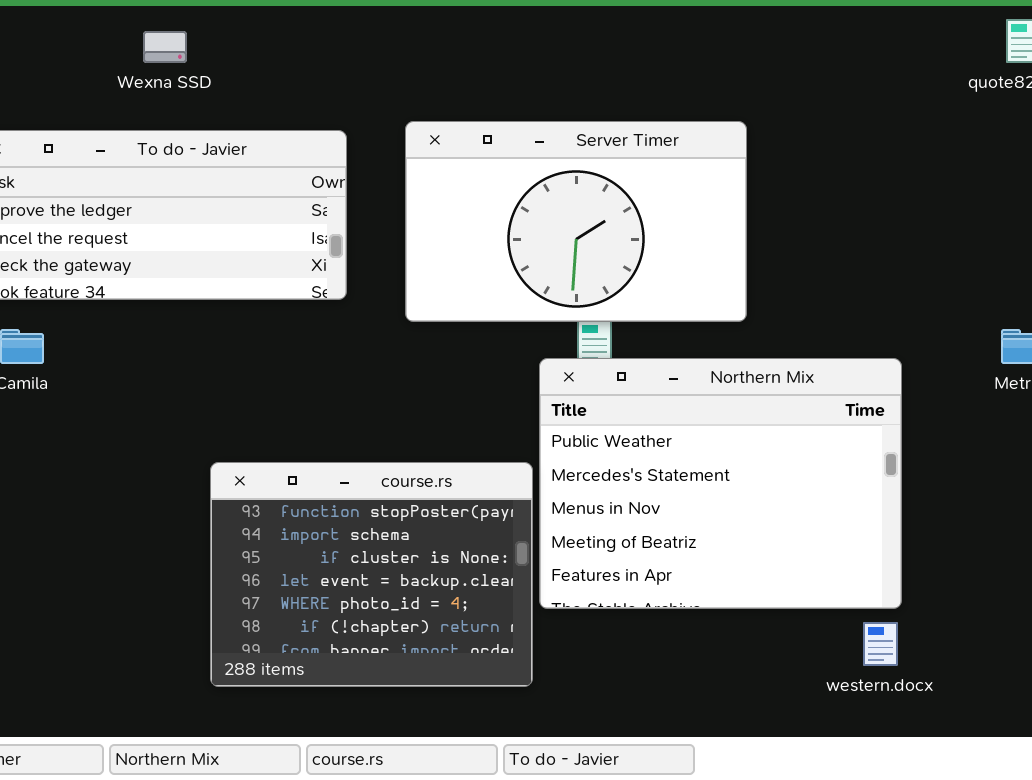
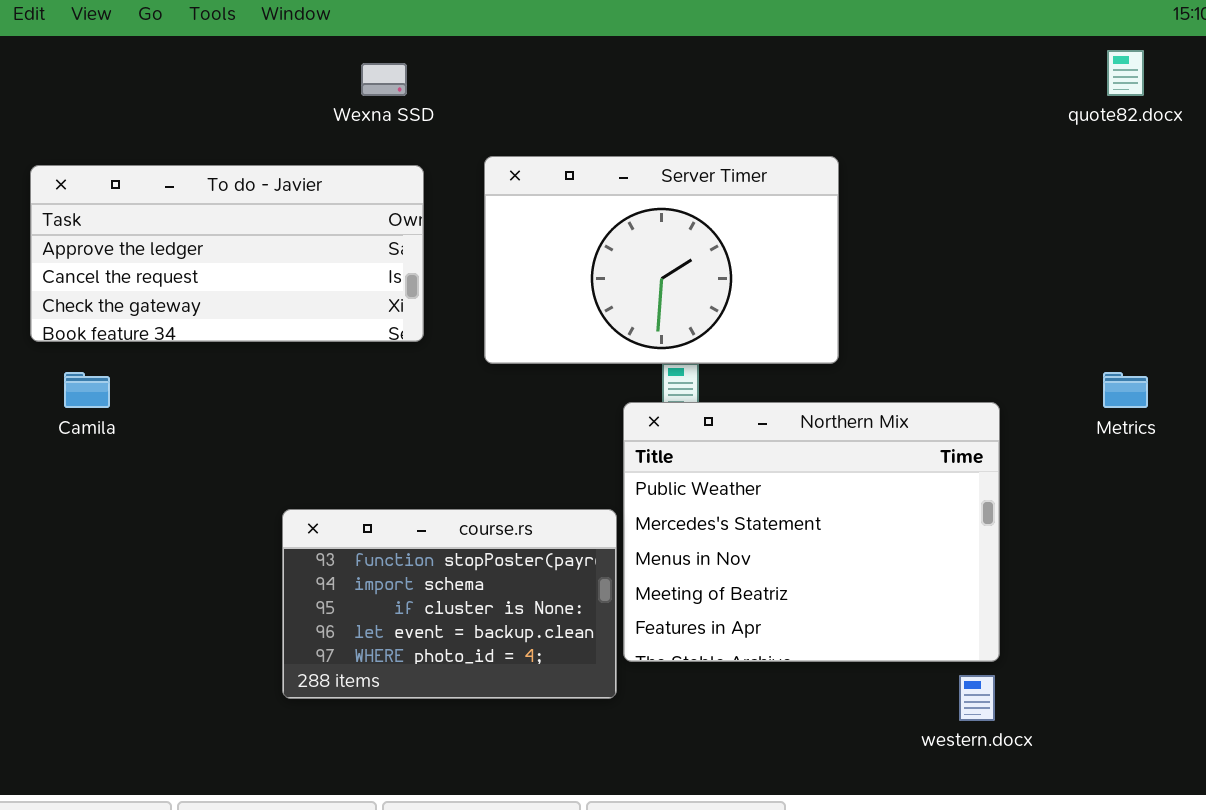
Wexna SSD: [143,31,187,63] -> [361,63,407,96], moved
course.rs: [210,462,533,687] -> [282,509,617,699], resized

